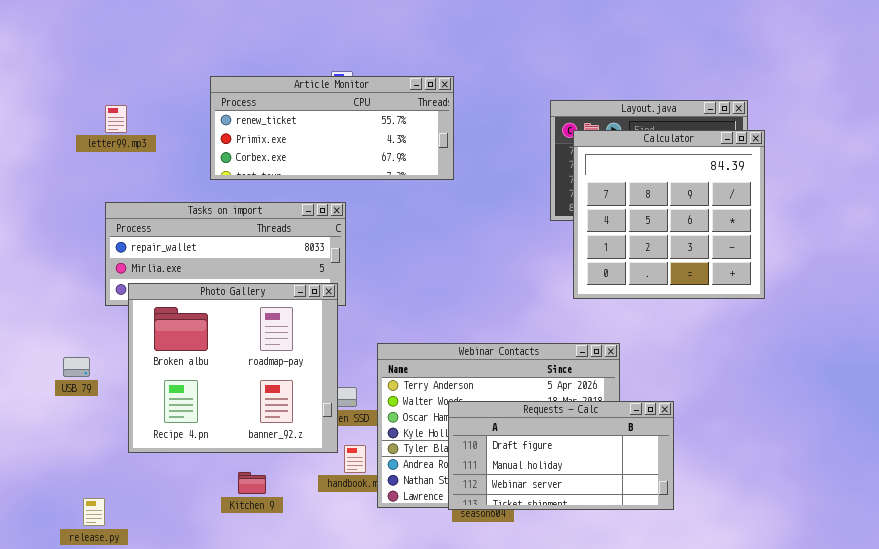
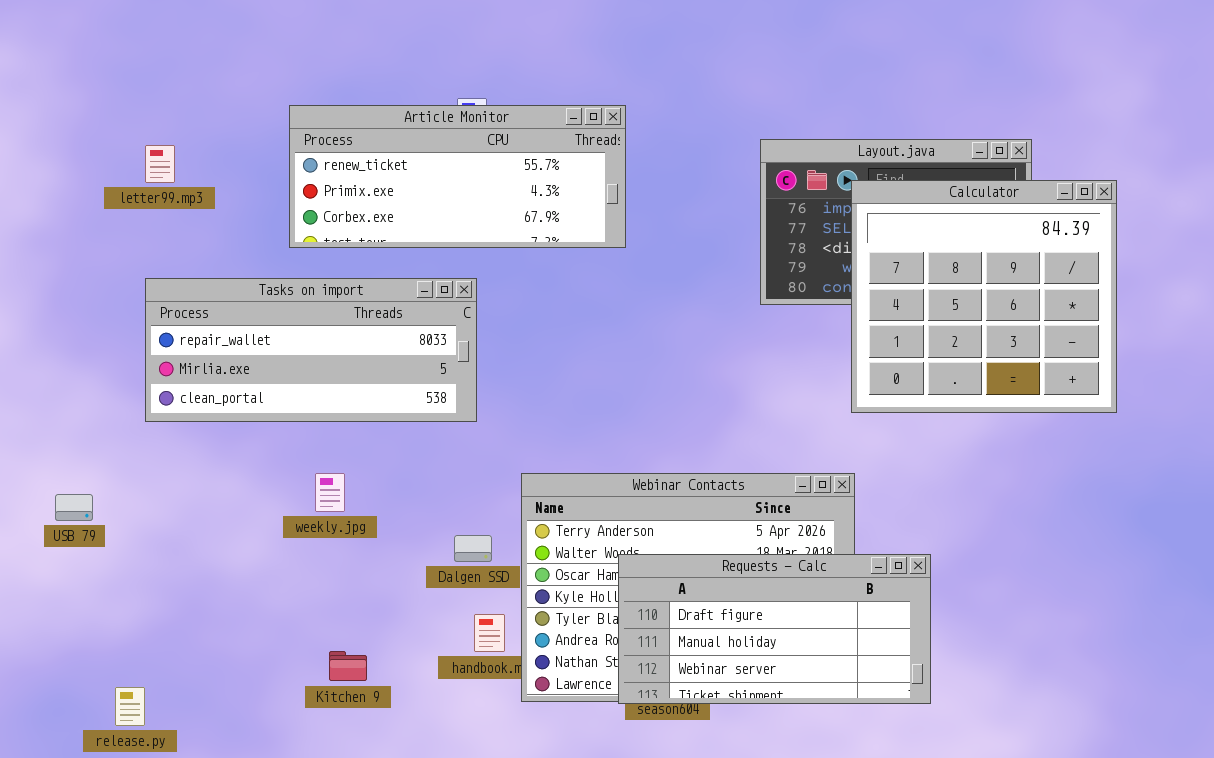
Calculator: [573,130,765,299] -> [851,180,1117,413], moved
Photo Gallery: [128,283,338,453] -> none, closed
USB 79: [63,357,90,377] -> [55,494,93,521], moved

